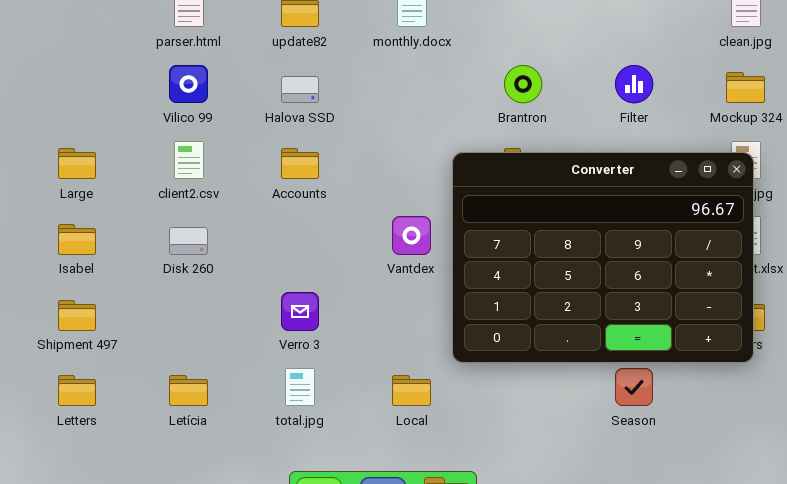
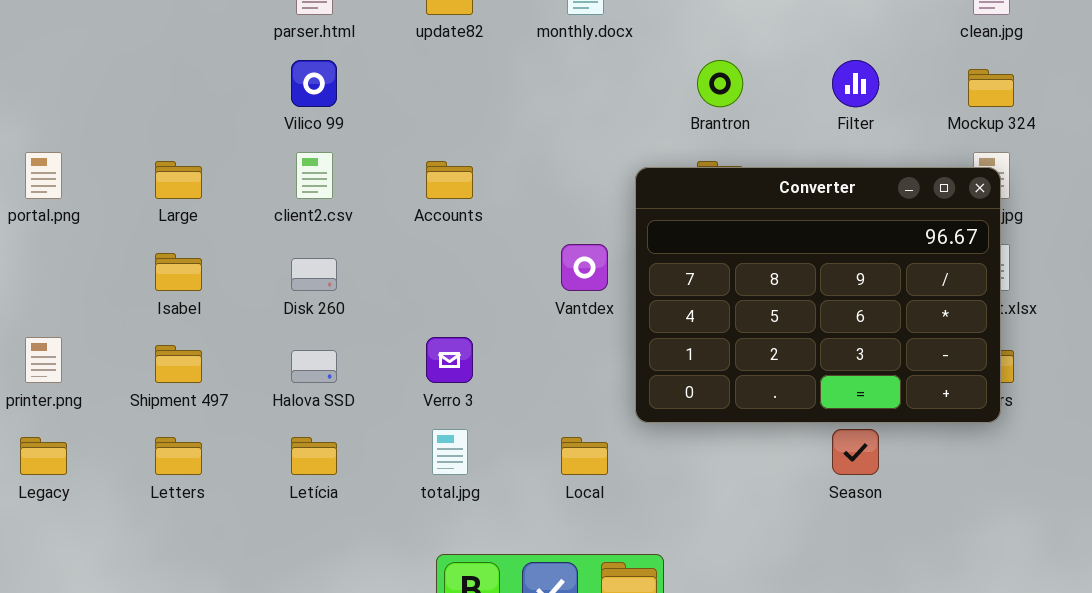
Halova SSD: [281,76,319,103] -> [291,350,337,383], moved

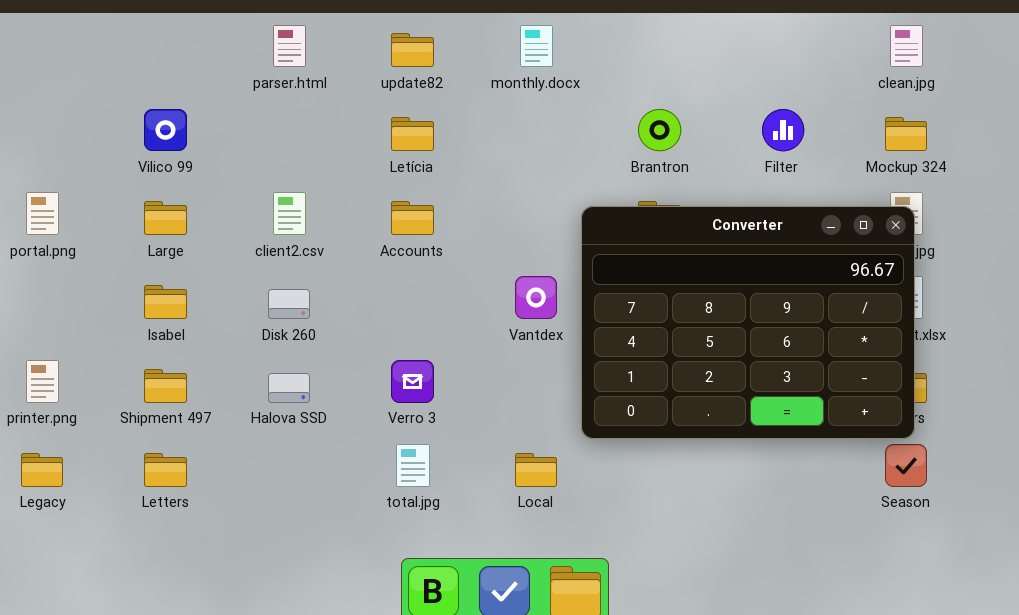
Vilico 99: [291,60,337,107] -> [144,109,187,151], moved
Season: [832,429,879,475] -> [885,444,927,487], moved
Letícia: [291,437,337,475] -> [391,117,434,151], moved

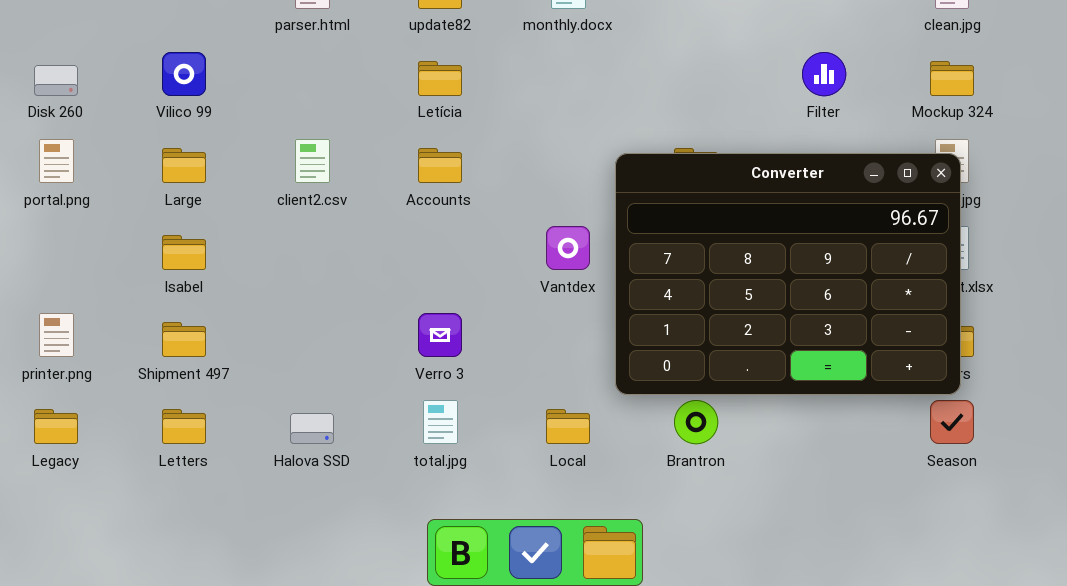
Brantron: [638,109,681,151] -> [674,400,718,444], moved
Disk 260: [268,289,310,319] -> [34,65,78,96], moved
Halova SSD: [268,373,310,403] -> [290,413,334,444], moved

